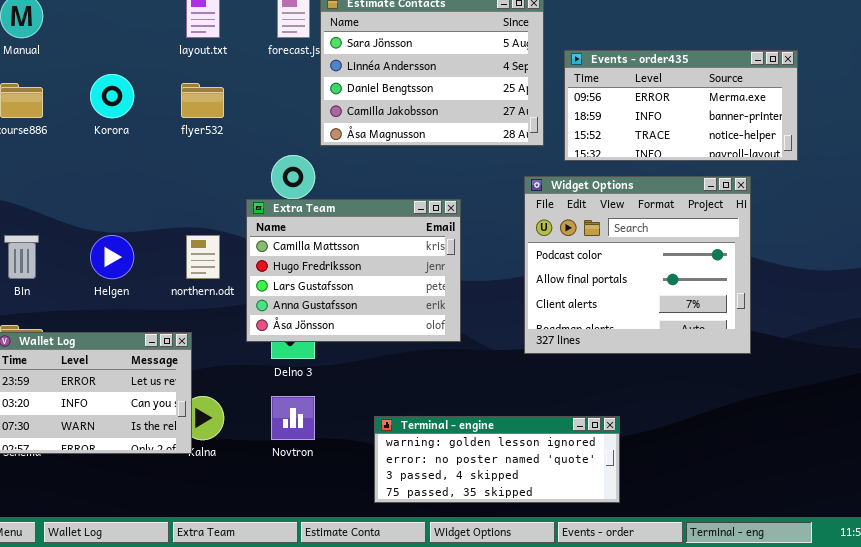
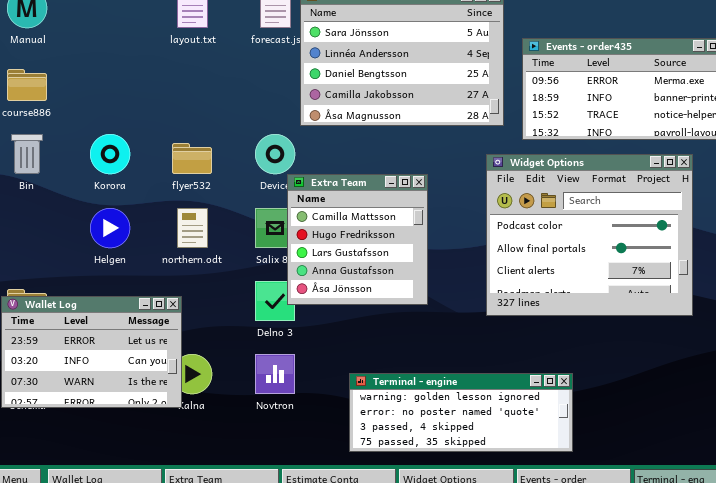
Korora: [90,74,134,118] -> [90,134,130,174], moved
flyer532: [181,83,224,118] -> [172,143,212,174], moved
Extra Team: [246,199,461,342] -> [287,174,428,305], resized
Bin: [4,235,39,279] -> [11,134,43,174], moved

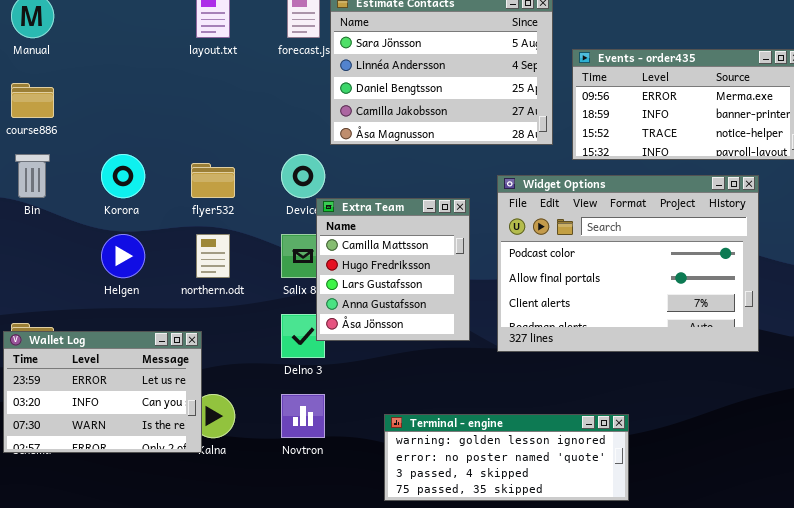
Widget Options: [486,154,693,316] -> [497,175,759,352], resized

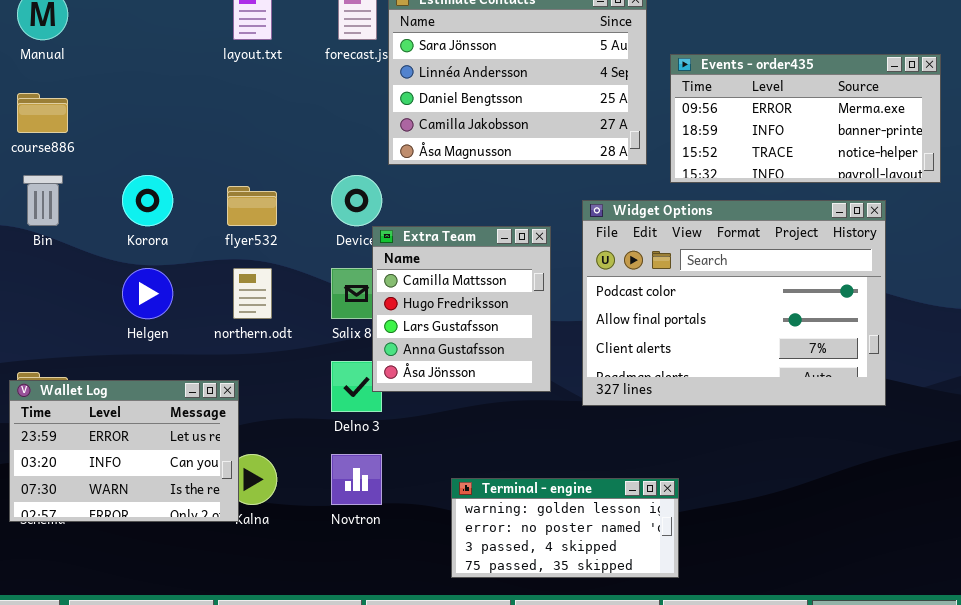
Terminal - engine: [384,414,629,501] -> [451,478,679,578], resized

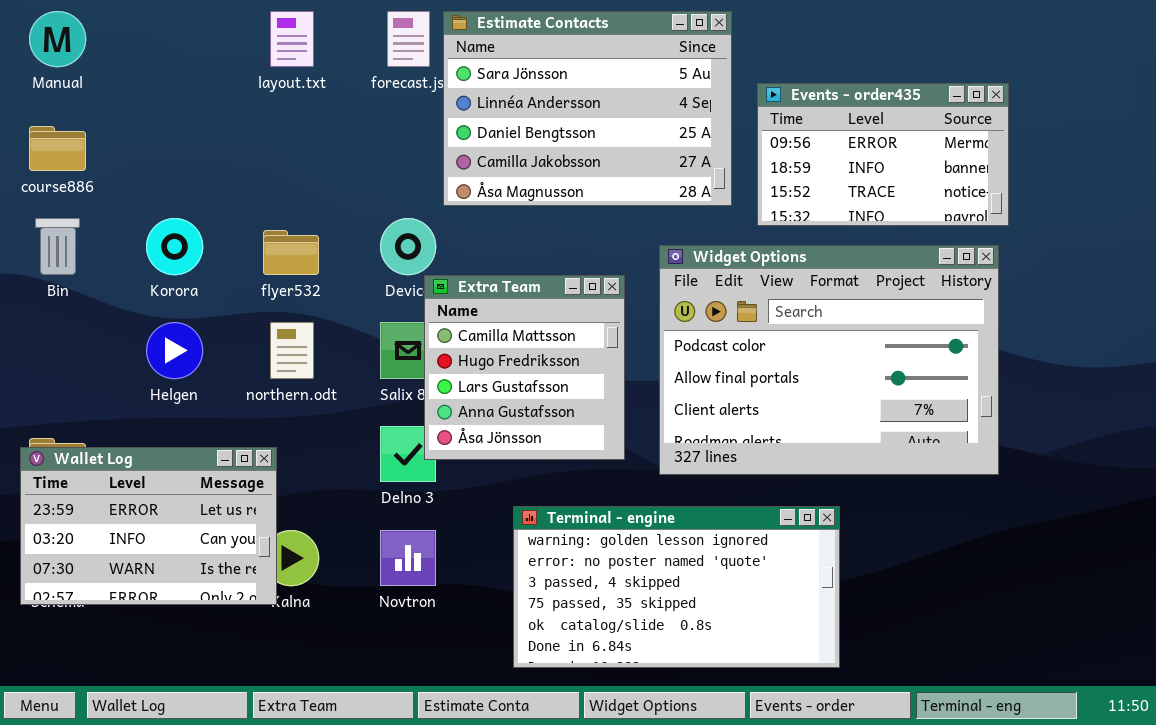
Events - order435: [670,54,941,183] -> [757,83,1009,226], resized
Terminal - engine: [451,478,679,578] -> [513,506,840,668], resized

